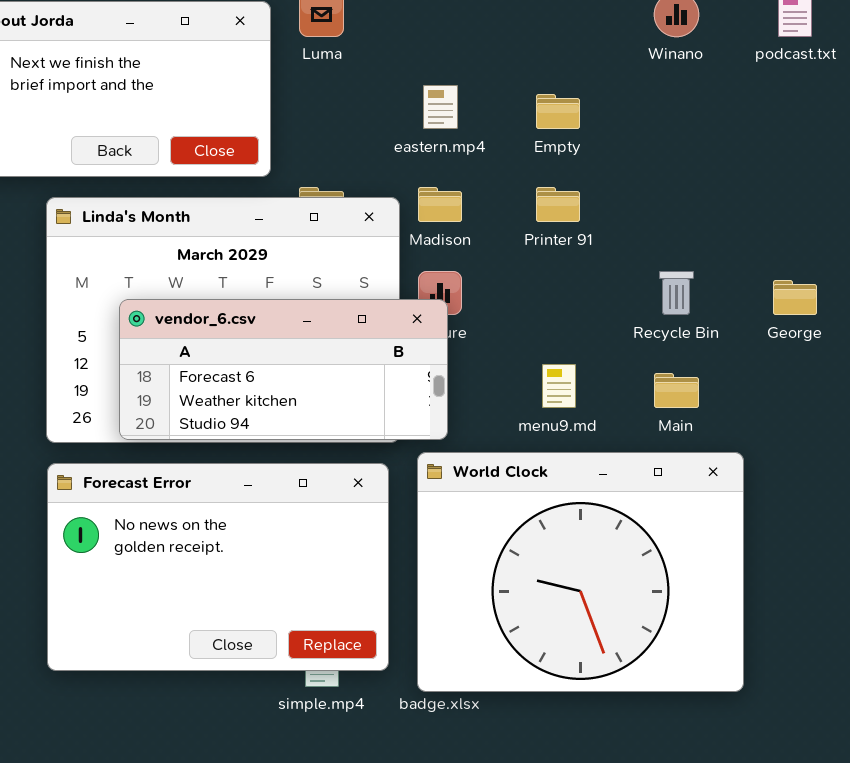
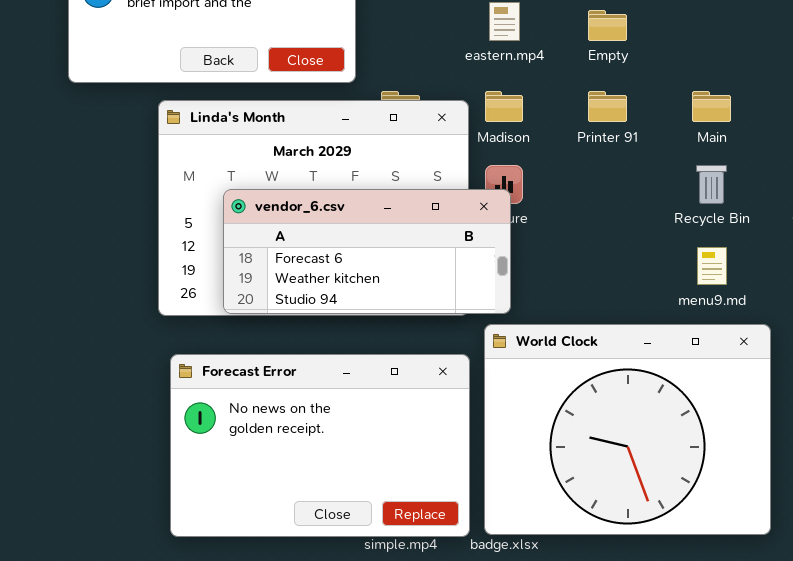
menu9.md: [542,364,576,408] -> [697,247,727,285], moved
Main: [654,373,699,408] -> [692,91,731,122], moved
Forecast Error: [47,463,389,671] -> [170,354,470,537], moved

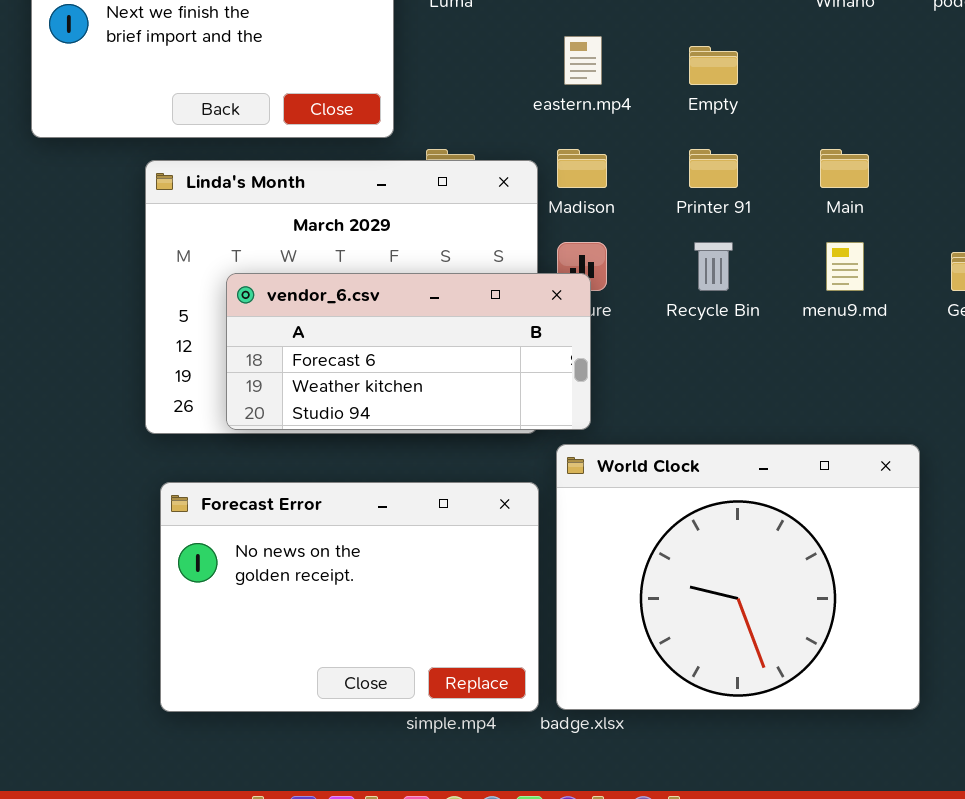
Recycle Bin: [696,165,727,204] -> [694,242,733,291], moved
menu9.md: [697,247,727,285] -> [826,242,864,291], moved

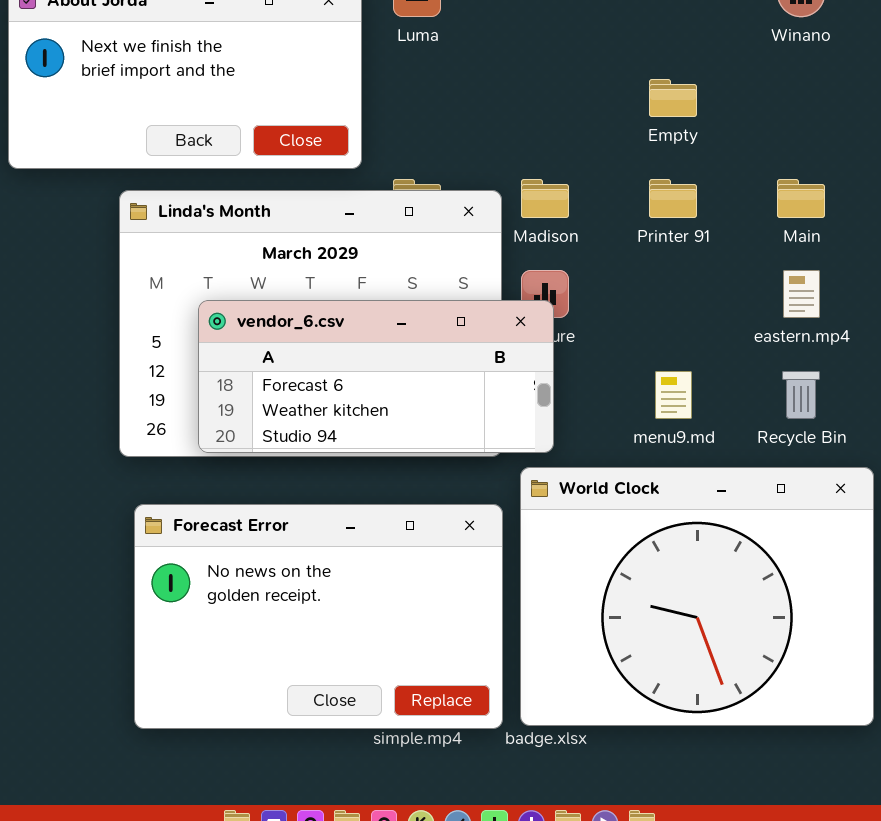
eastern.mp4: [564,36,602,85] -> [783,270,820,318], moved
Recycle Bin: [694,242,733,291] -> [782,371,820,419], moved
menu9.md: [826,242,864,291] -> [655,371,692,419], moved

